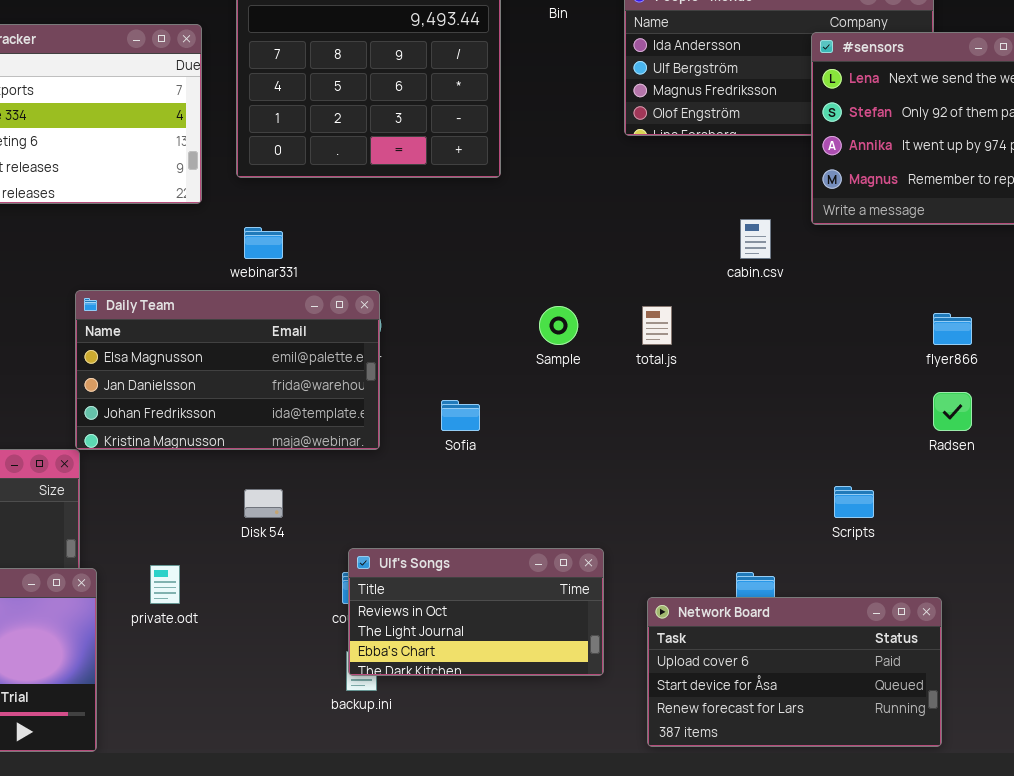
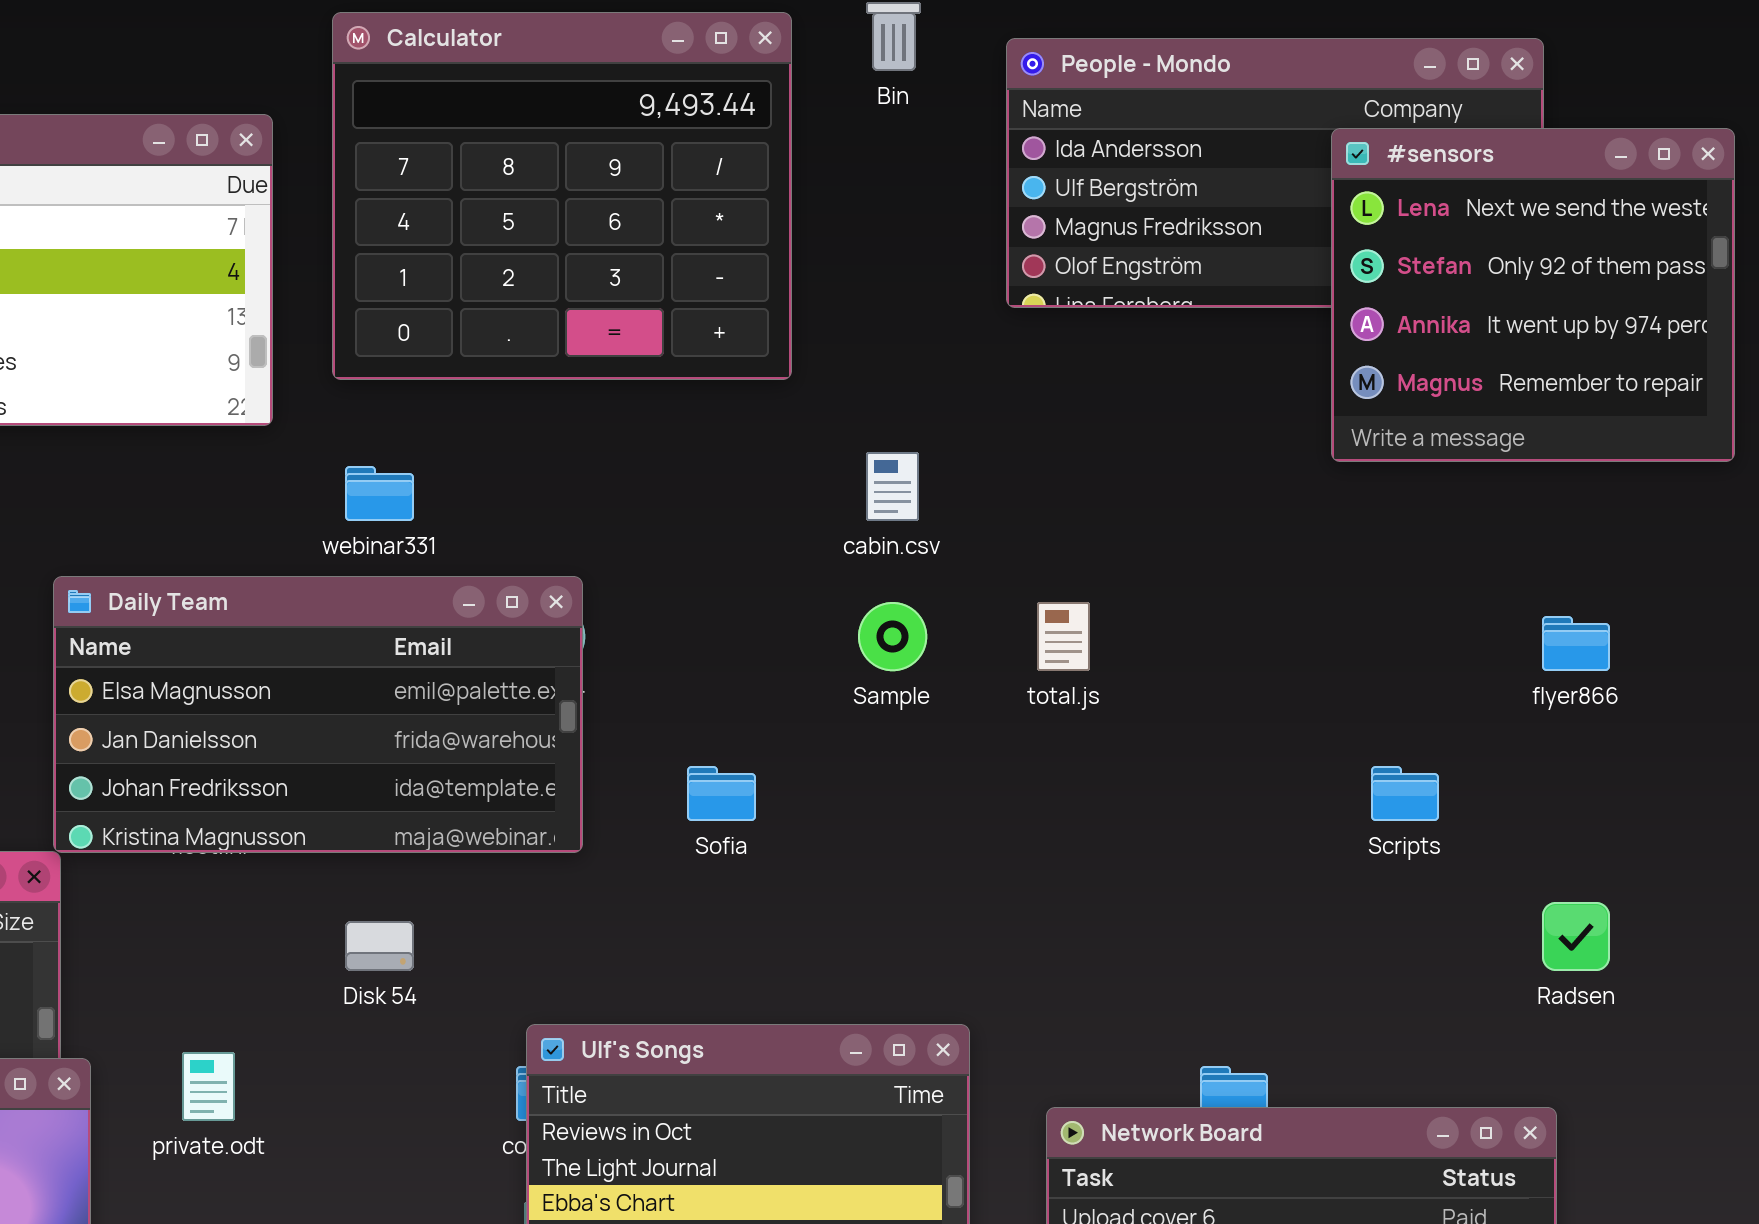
cabin.csv: [740,219,771,259] -> [866,452,919,521], moved
Radsen: [933,392,972,431] -> [1542,902,1610,971], moved
Scripts: [834,486,874,518] -> [1371,766,1439,821], moved

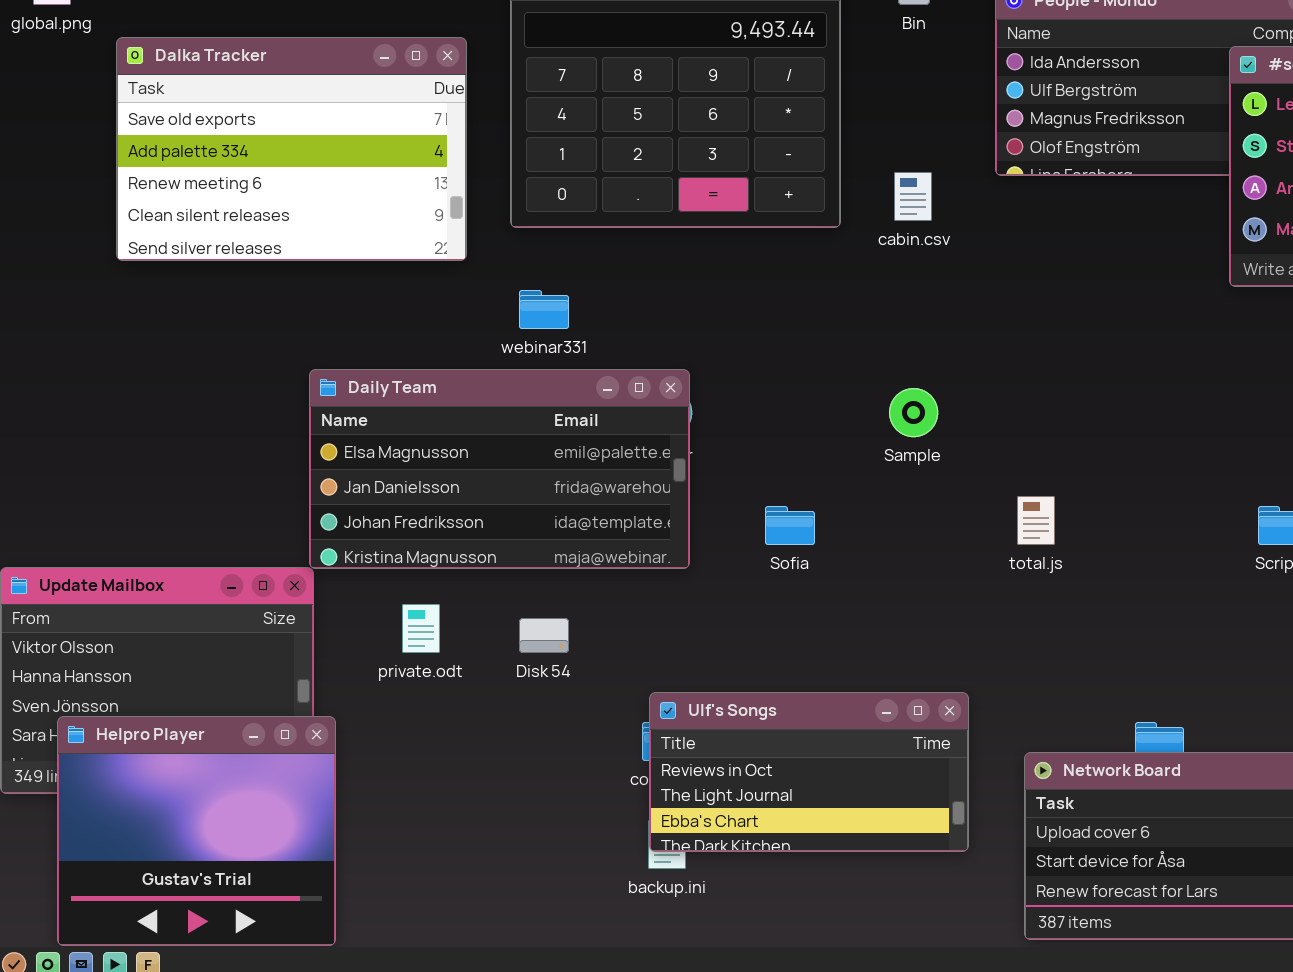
cabin.csv: [866,452,919,521] -> [894,172,932,221], moved
total.js: [1037,602,1090,671] -> [1017,496,1055,545], moved
private.odt: [182,1052,235,1121] -> [402,604,440,653], moved

